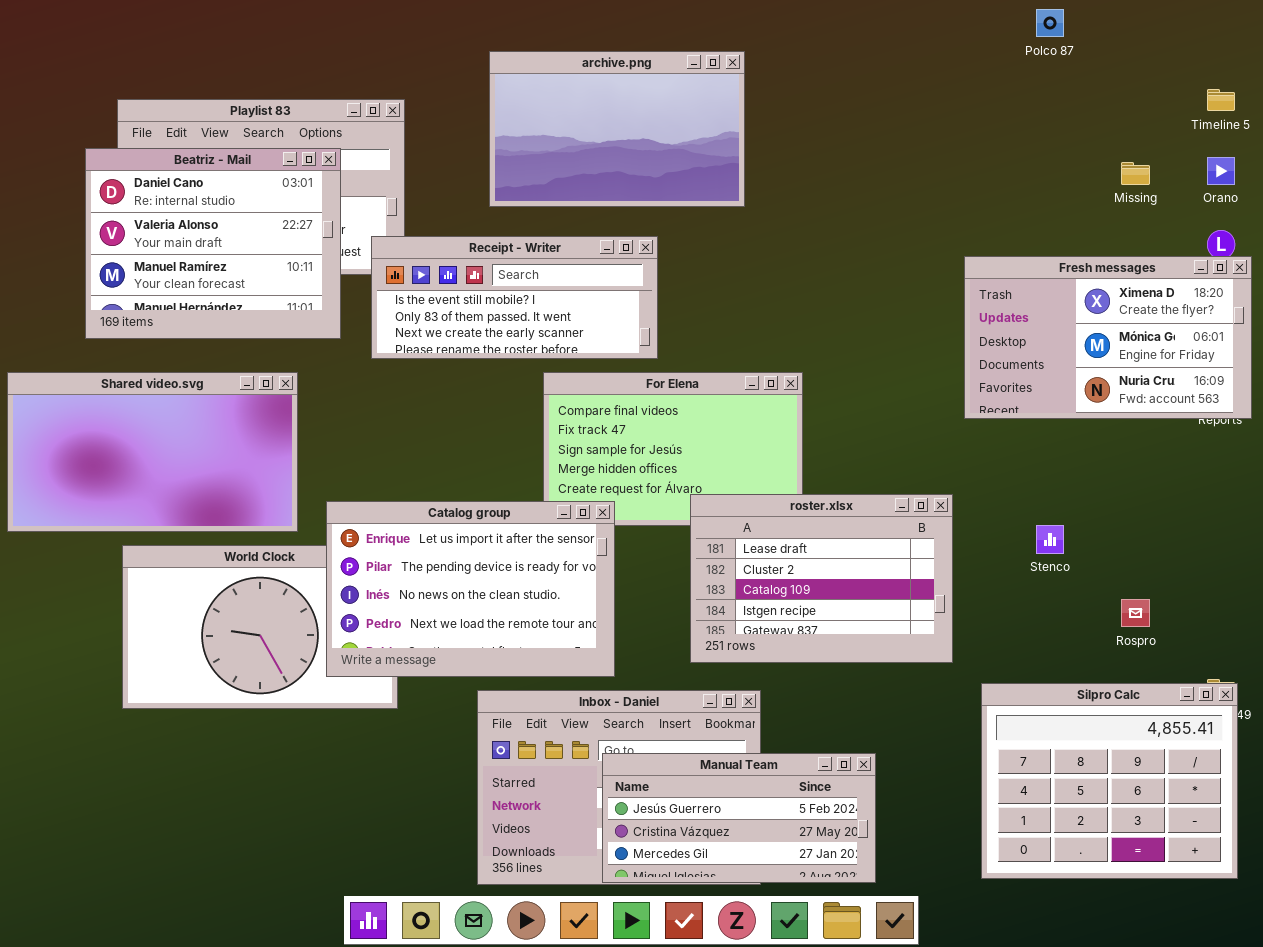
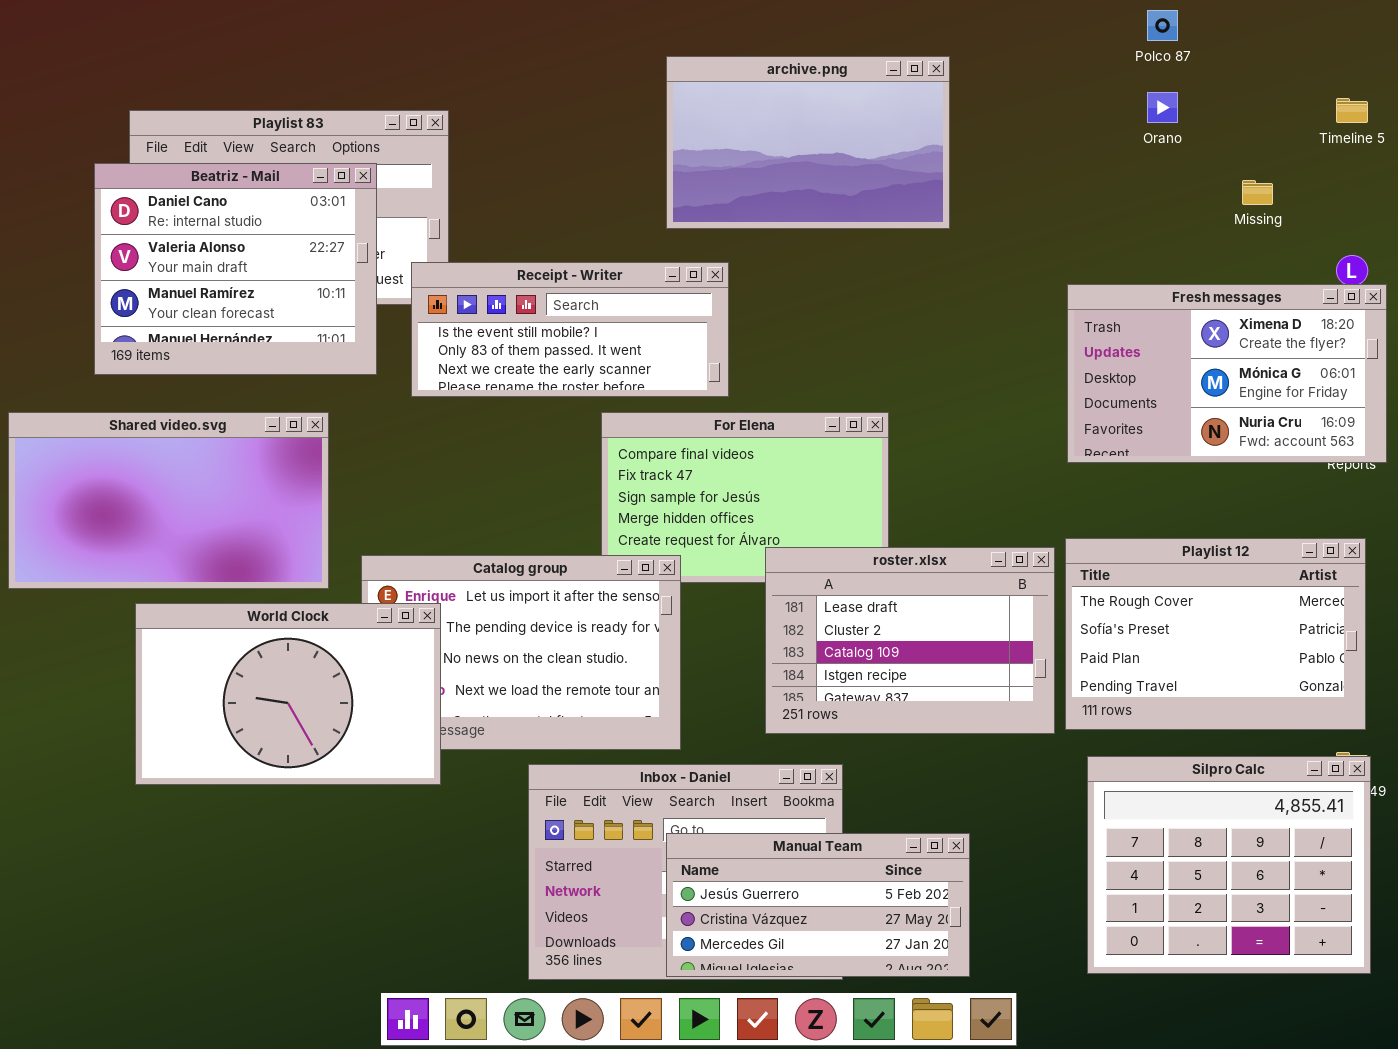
archive.png: [489,51,745,207] -> [666,56,950,229], moved
Orano: [1207,157,1235,185] -> [1147,92,1178,123], moved
Playlist 12: none -> [1065,538,1366,730], opened
World Clock: [122,545,398,709] -> [135,603,441,785], raised

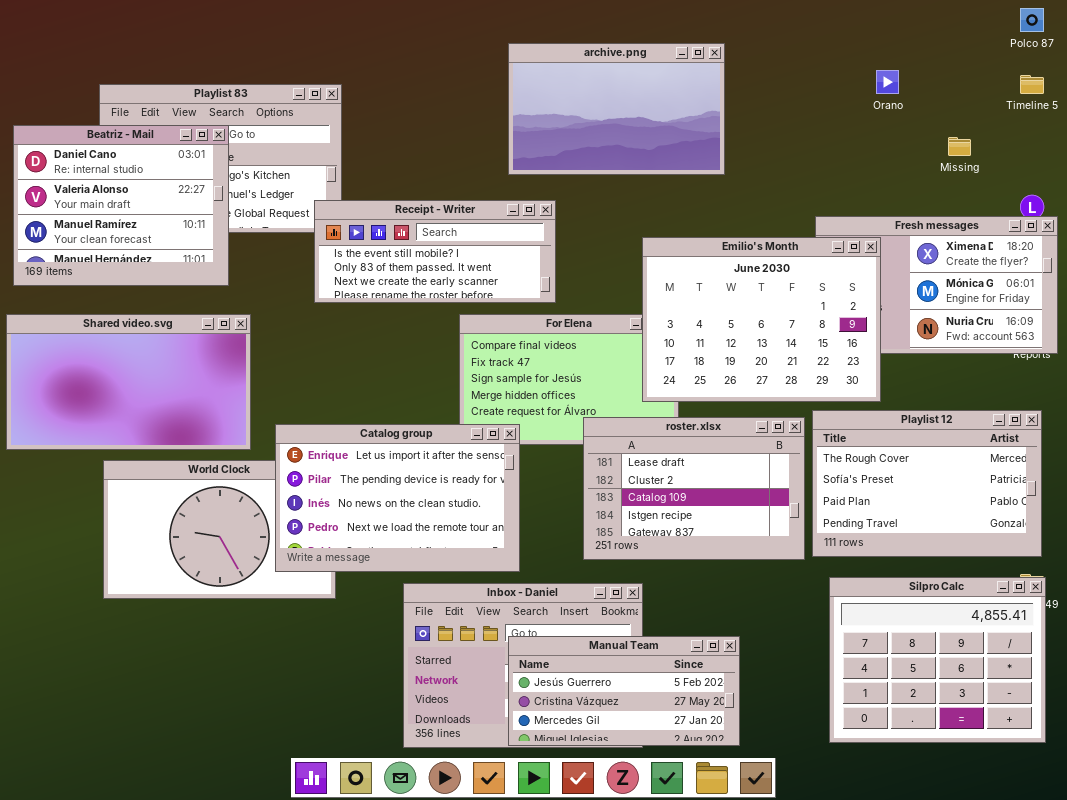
Polco 87: [1147,10,1178,41] -> [1020,8,1044,32], moved
Beatriz - Mail: [94,163,377,375] -> [13,125,229,286], moved
Emilio's Month: none -> [642,237,881,402], opened
Catalog group: [361,555,681,750] -> [275,424,520,572], raised

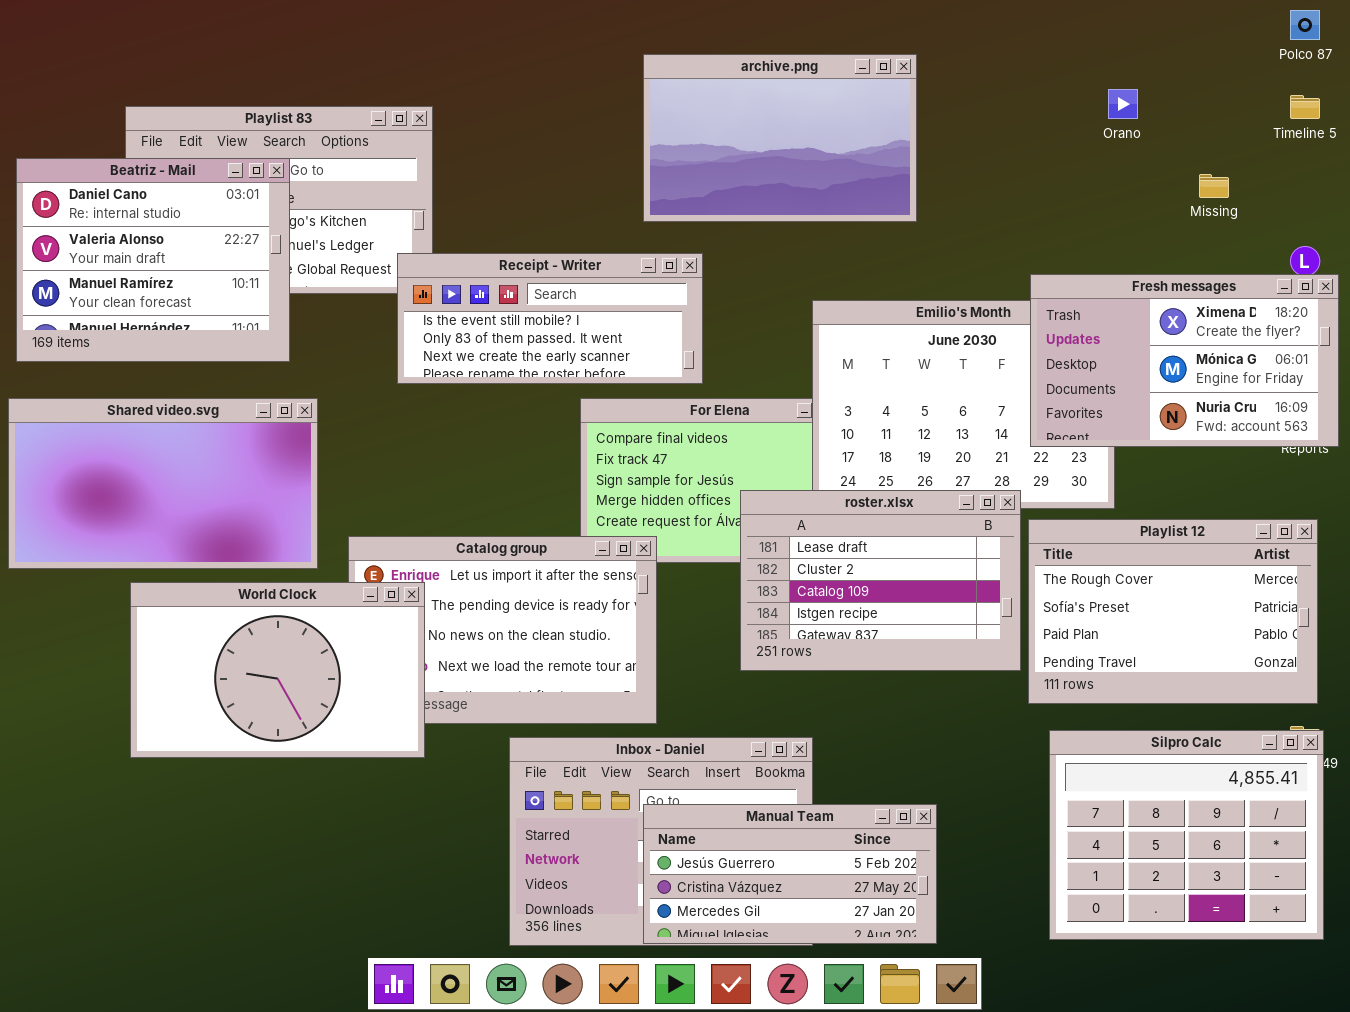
Fresh messages: [815,216,1058,354] -> [1030,274,1339,447], raised
roster.xlsx: [583,417,805,560] -> [740,490,1021,671], moved
World Clock: [103,460,336,599] -> [130,582,425,758], raised

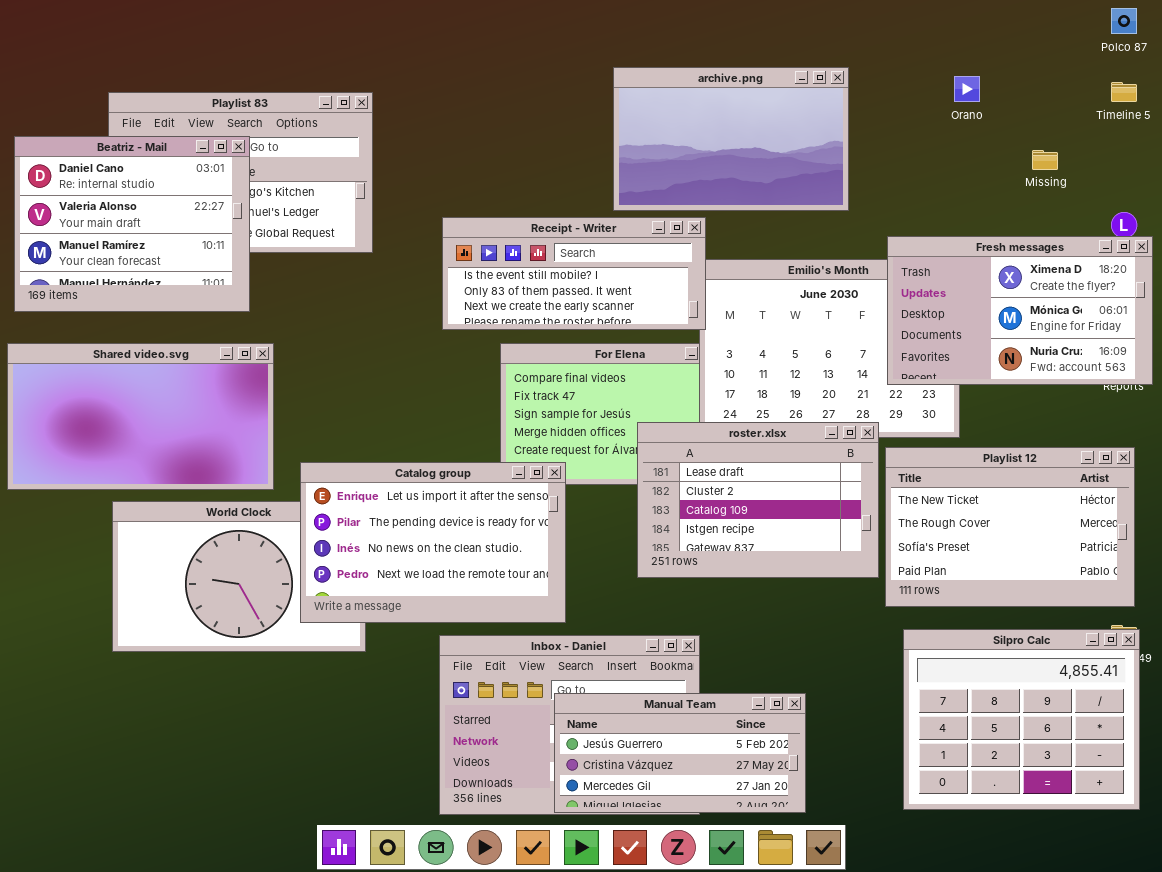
archive.png: [643,54,917,222] -> [613,67,849,211], moved
Receipt - Writer: [397,253,703,384] -> [442,217,706,330], moved
Playlist 12: [1028,519,1318,704] -> [885,447,1135,607], scrolled up 1 row
Catalog group: [348,536,657,724] -> [300,462,566,623], raised

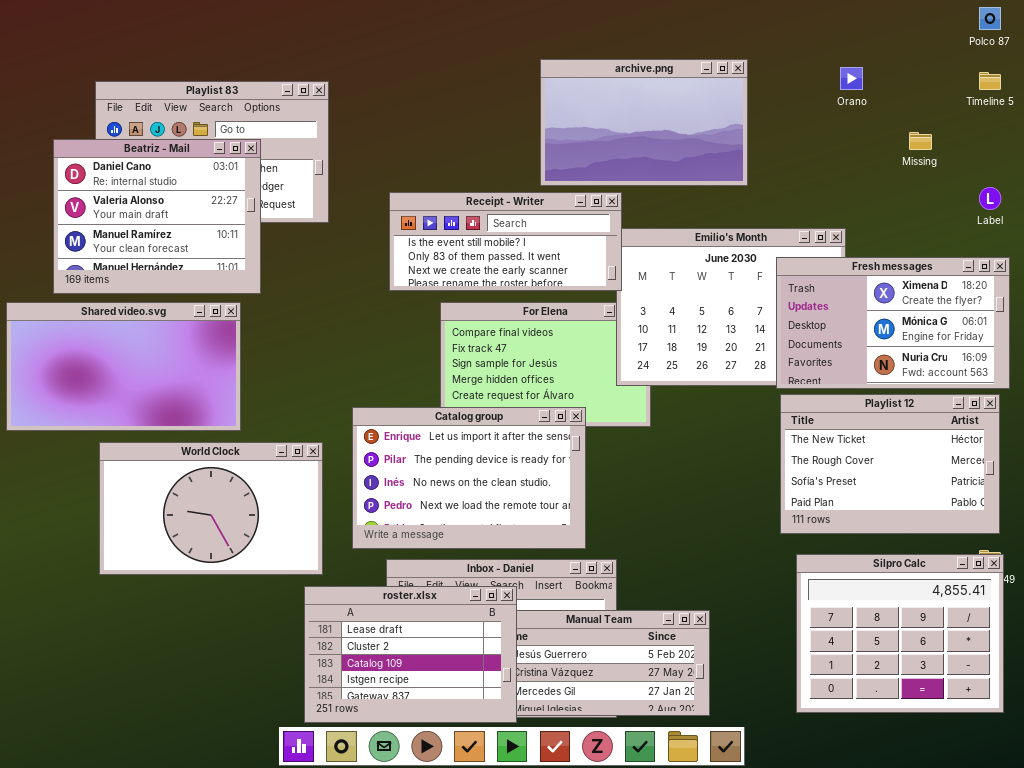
Beatriz - Mail: [14,136,250,312] -> [53,139,261,294], moved
Fresh messages: [887,236,1153,385] -> [776,257,1010,389], moved
roster.xlsx: [637,422,879,578] -> [304,586,517,723], moved
Catalog group: [300,462,566,623] -> [352,407,586,549], moved

